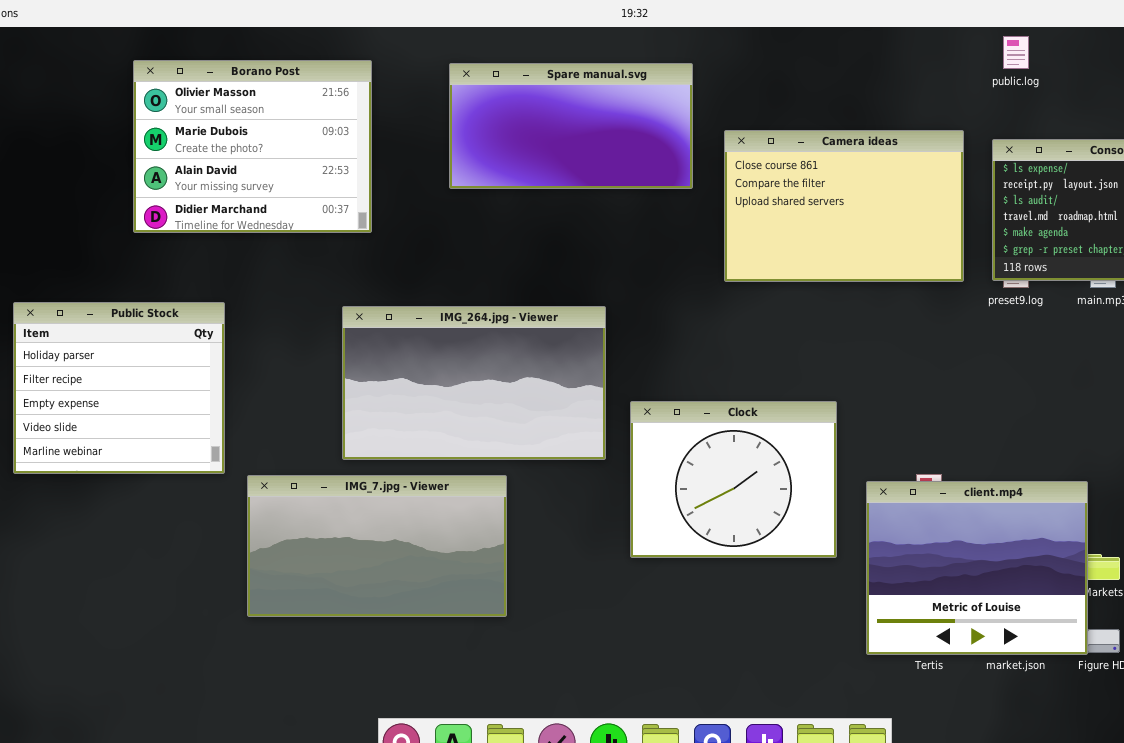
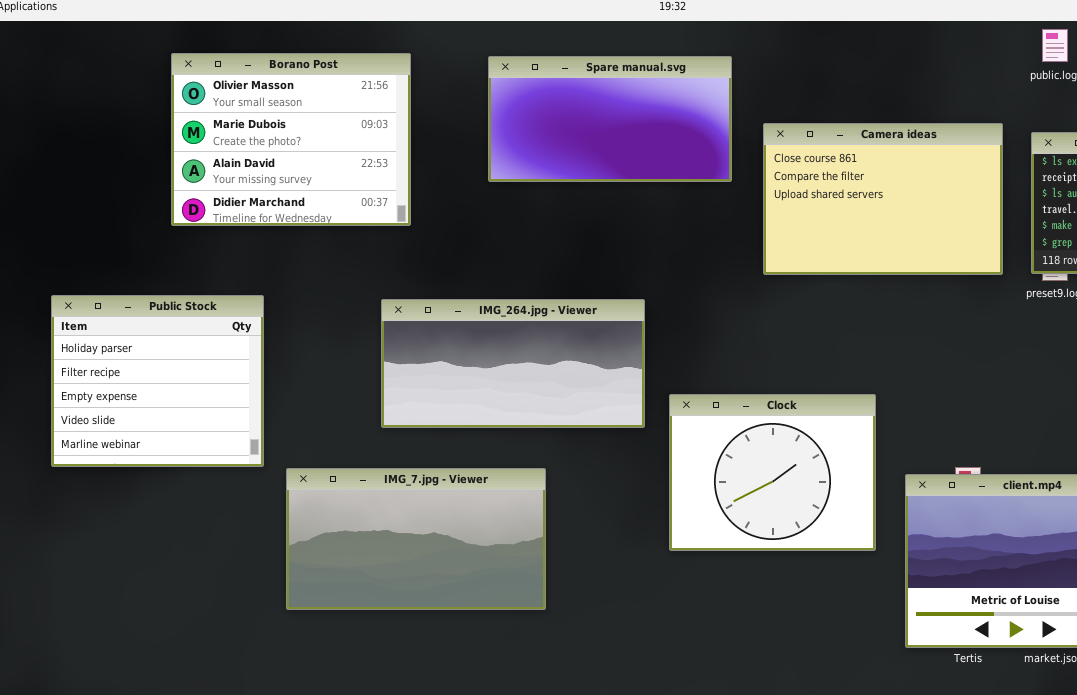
IMG_264.jpg - Viewer: [342,306,606,460] -> [381,299,645,428], resized

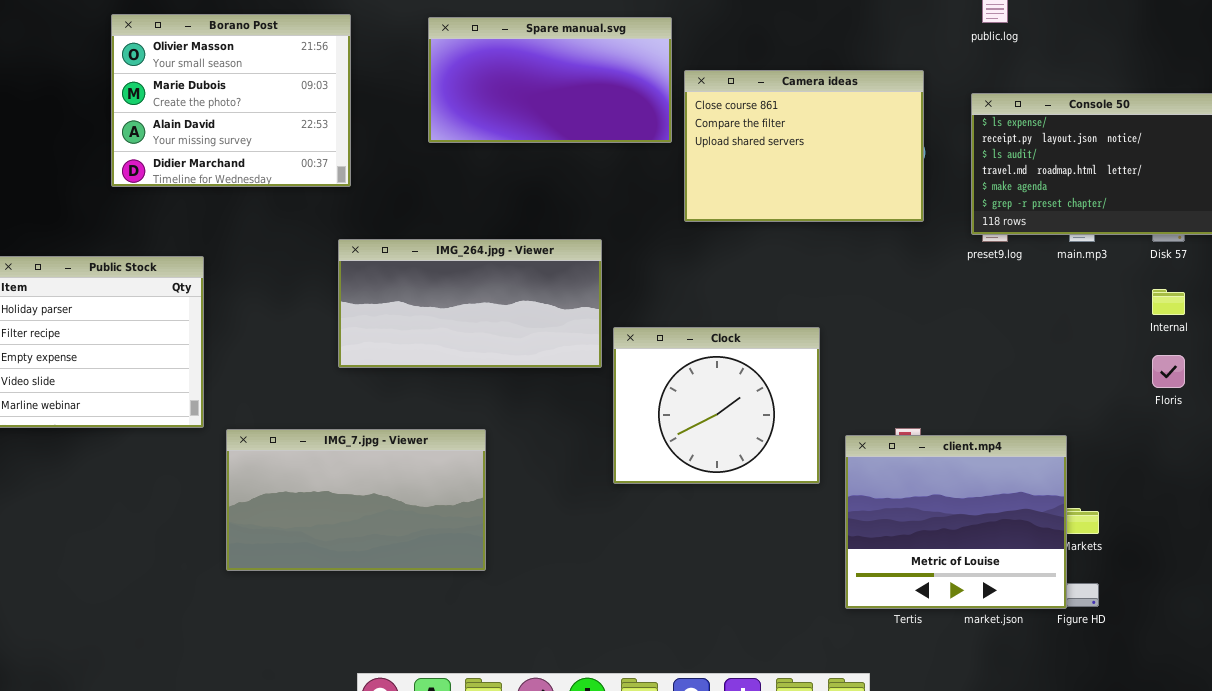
Camera ideas: [763,123,1003,275] -> [684,70,924,222], moved
IMG_264.jpg - Viewer: [381,299,645,428] -> [338,239,602,368], moved
Clock: [669,394,876,551] -> [613,327,820,484], moved

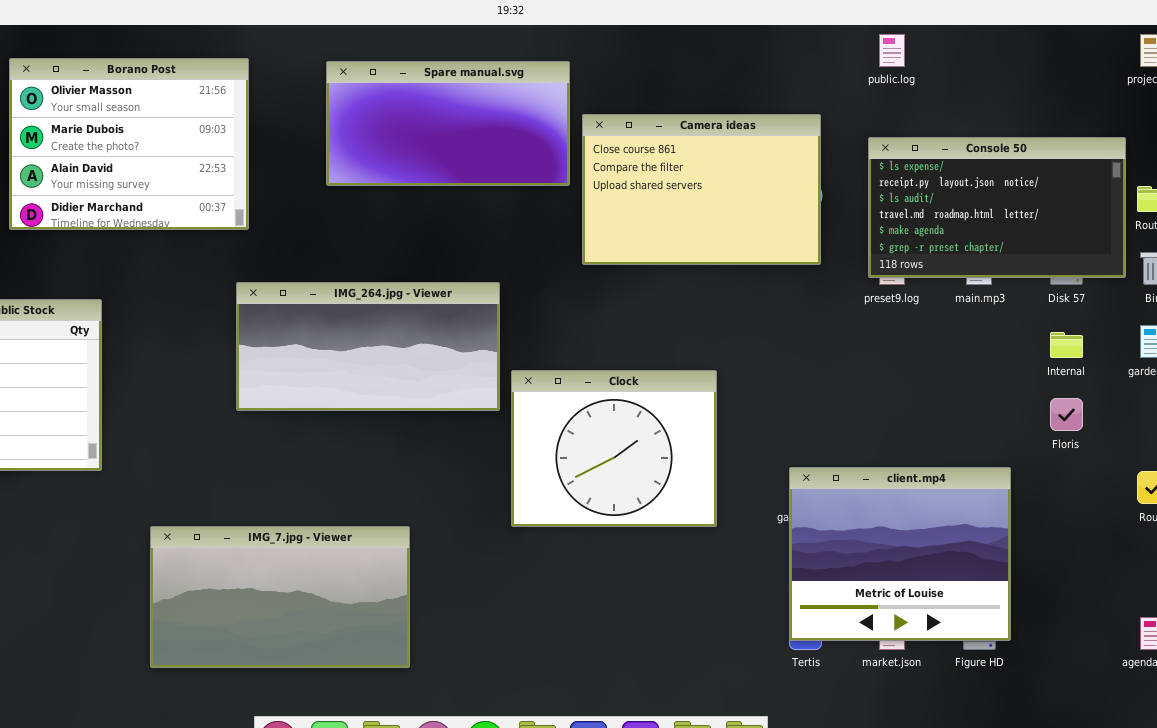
IMG_7.jpg - Viewer: [226,429,486,571] -> [150,526,410,668], moved
client.mp4: [845,435,1067,609] -> [789,467,1011,641], moved

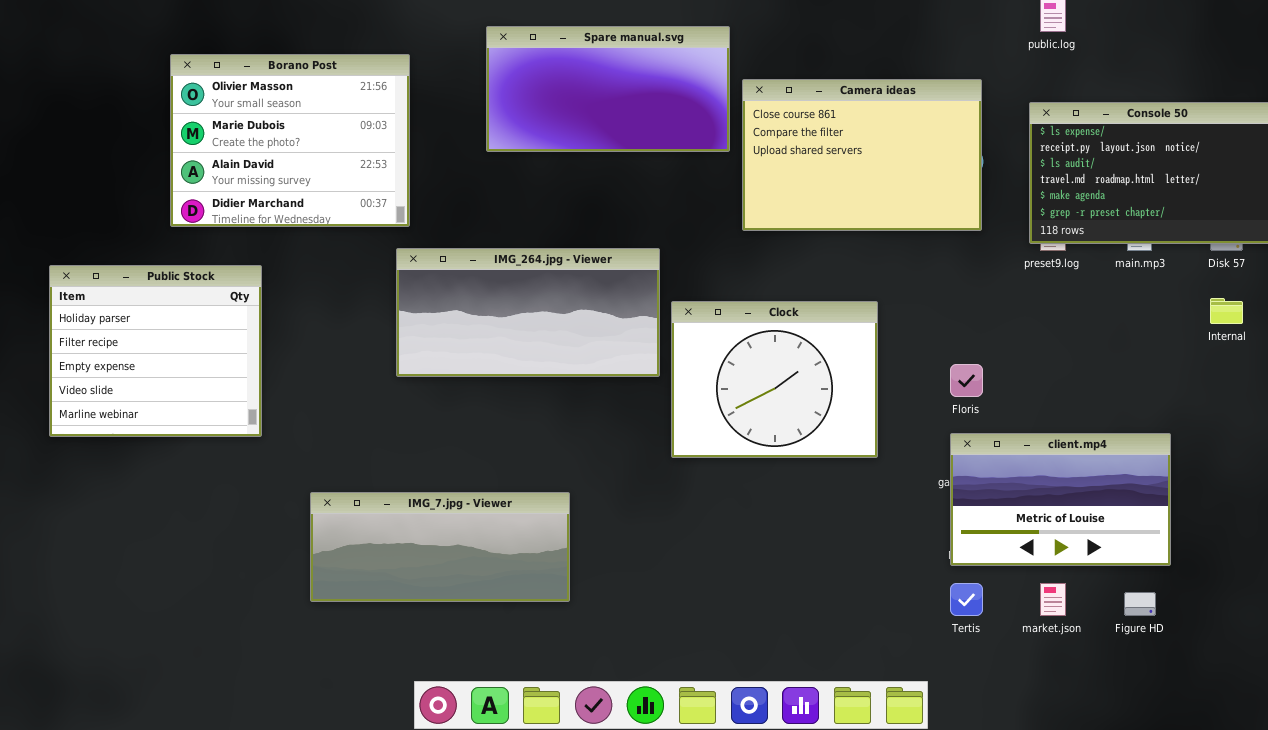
Borano Post: [9,58,249,230] -> [170,54,410,227], moved
Clock: [511,370,717,527] -> [671,301,878,458], moved
Floris: [1050,398,1083,431] -> [950,364,983,397], moved
client.mp4: [789,467,1011,641] -> [950,433,1171,566], resized
IMG_7.jpg - Viewer: [150,526,410,668] -> [310,492,570,602], resized

